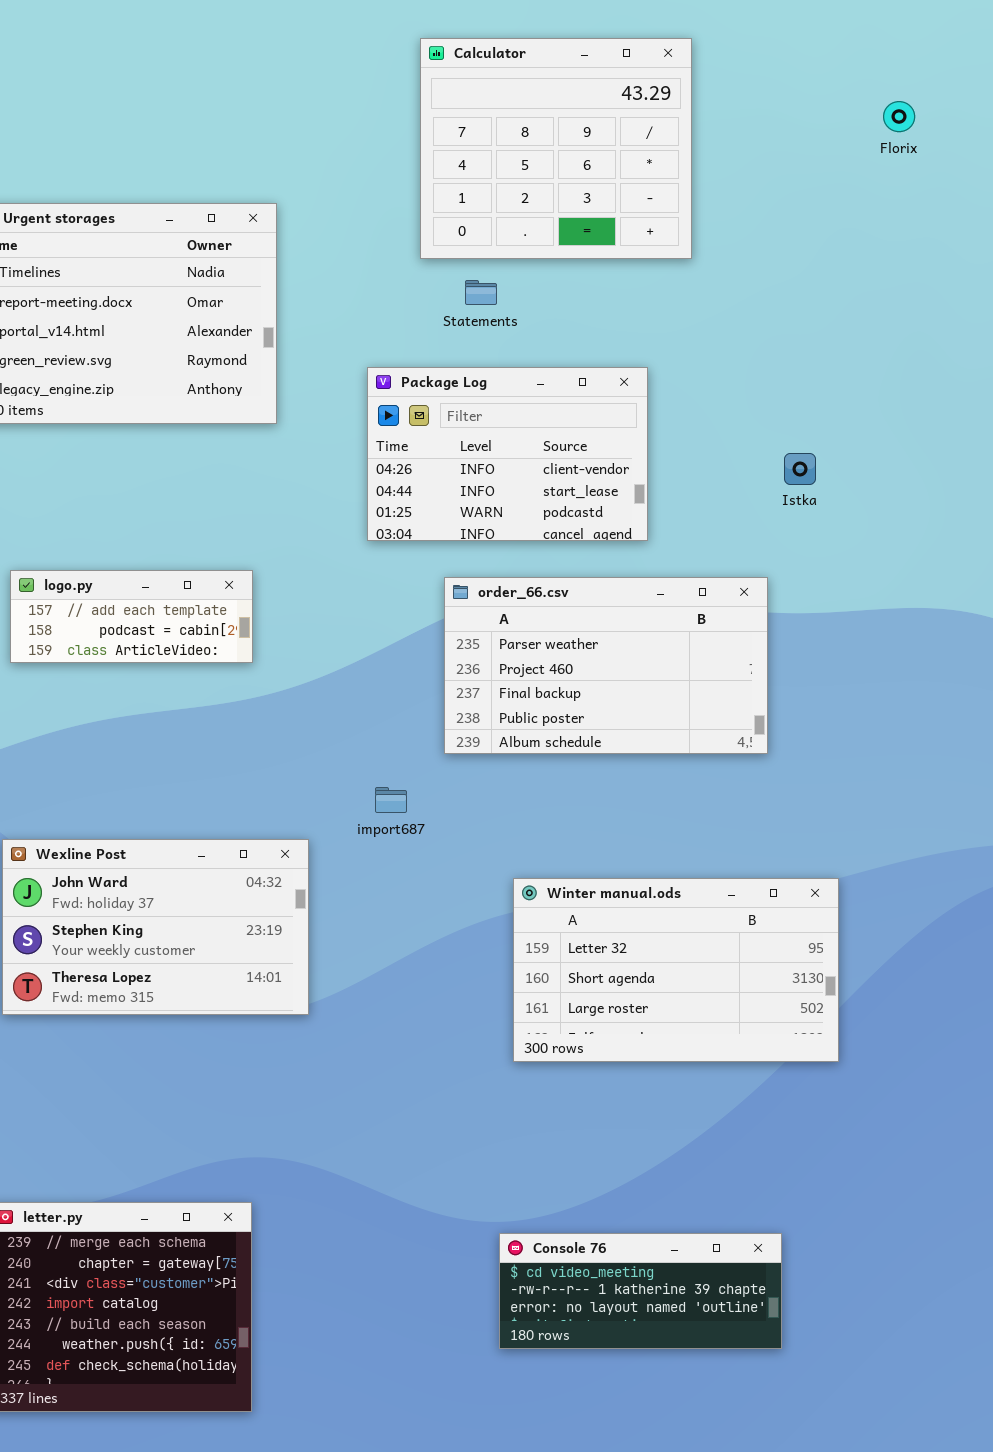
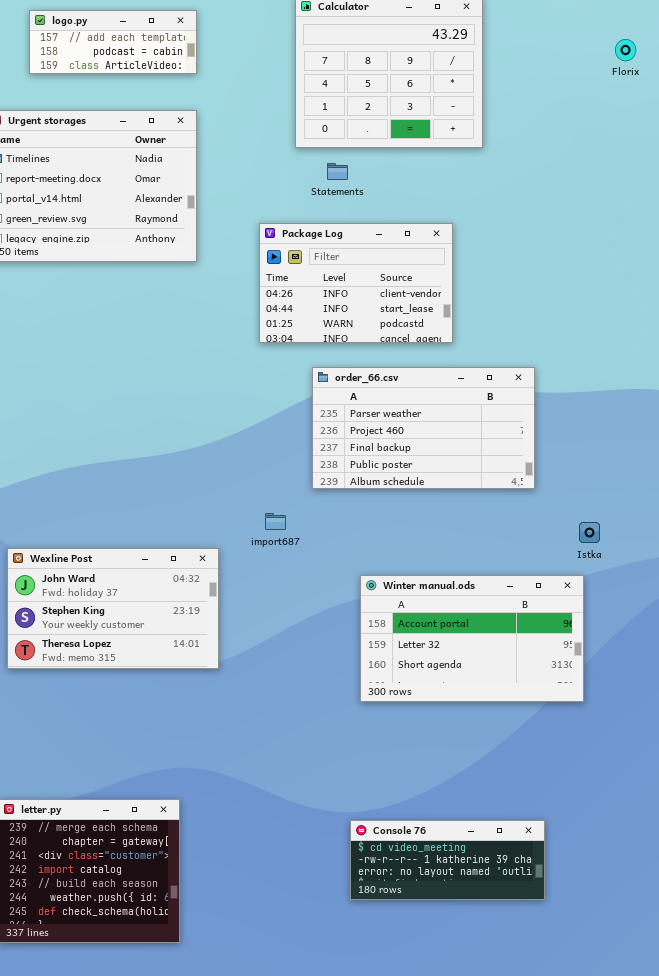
Istka: [784,453,816,485] -> [579,522,600,543], moved
logo.py: [10,570,253,663] -> [29,10,197,74], moved
Winter manual.ods: [513,878,839,1062] -> [360,575,584,702], scrolled up 1 row

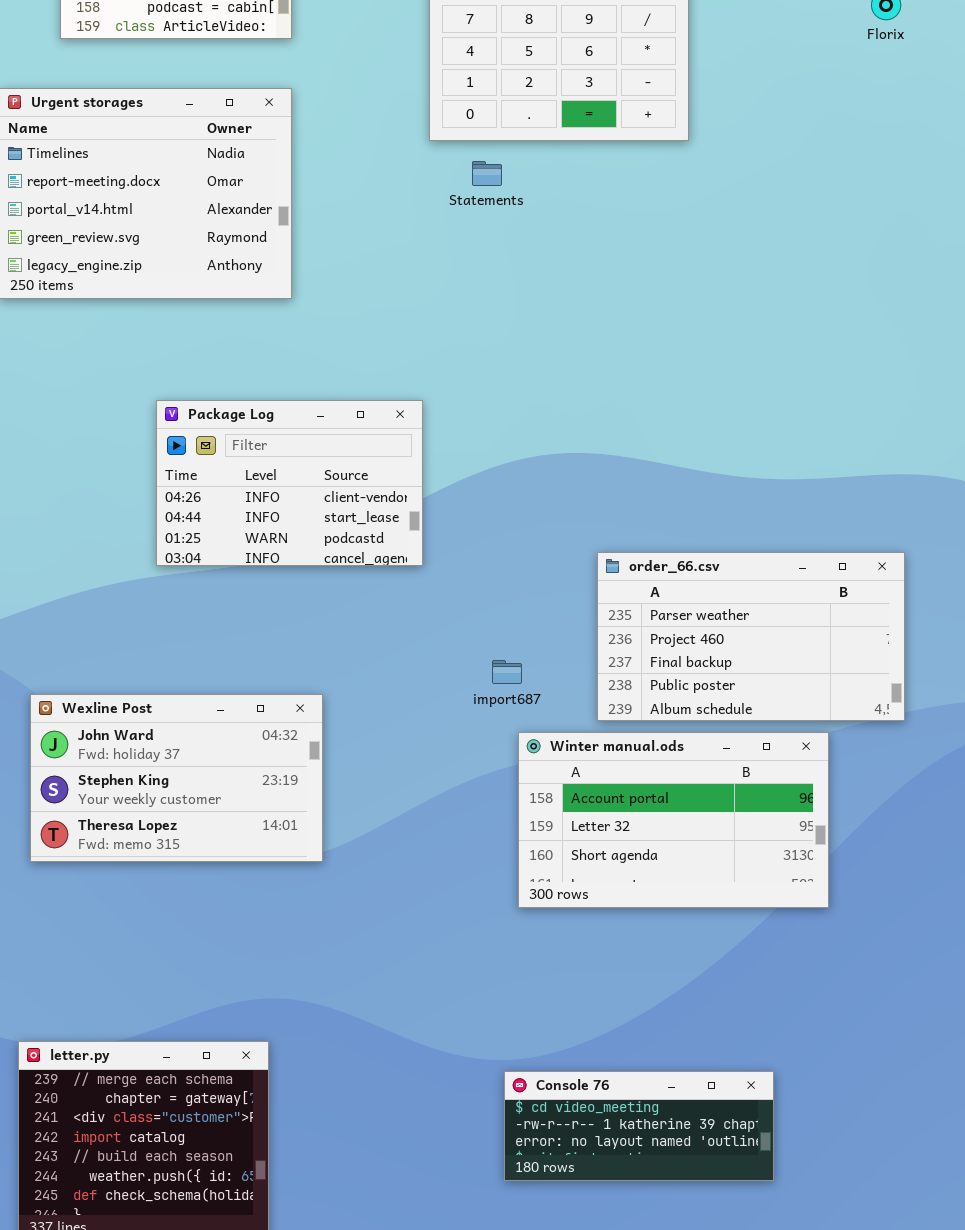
Package Log: [259,223,453,343] -> [156,400,423,566], moved
order_66.csv: [312,367,535,489] -> [597,552,905,721], moved
import687: [265,513,286,530] -> [492,660,522,684], moved

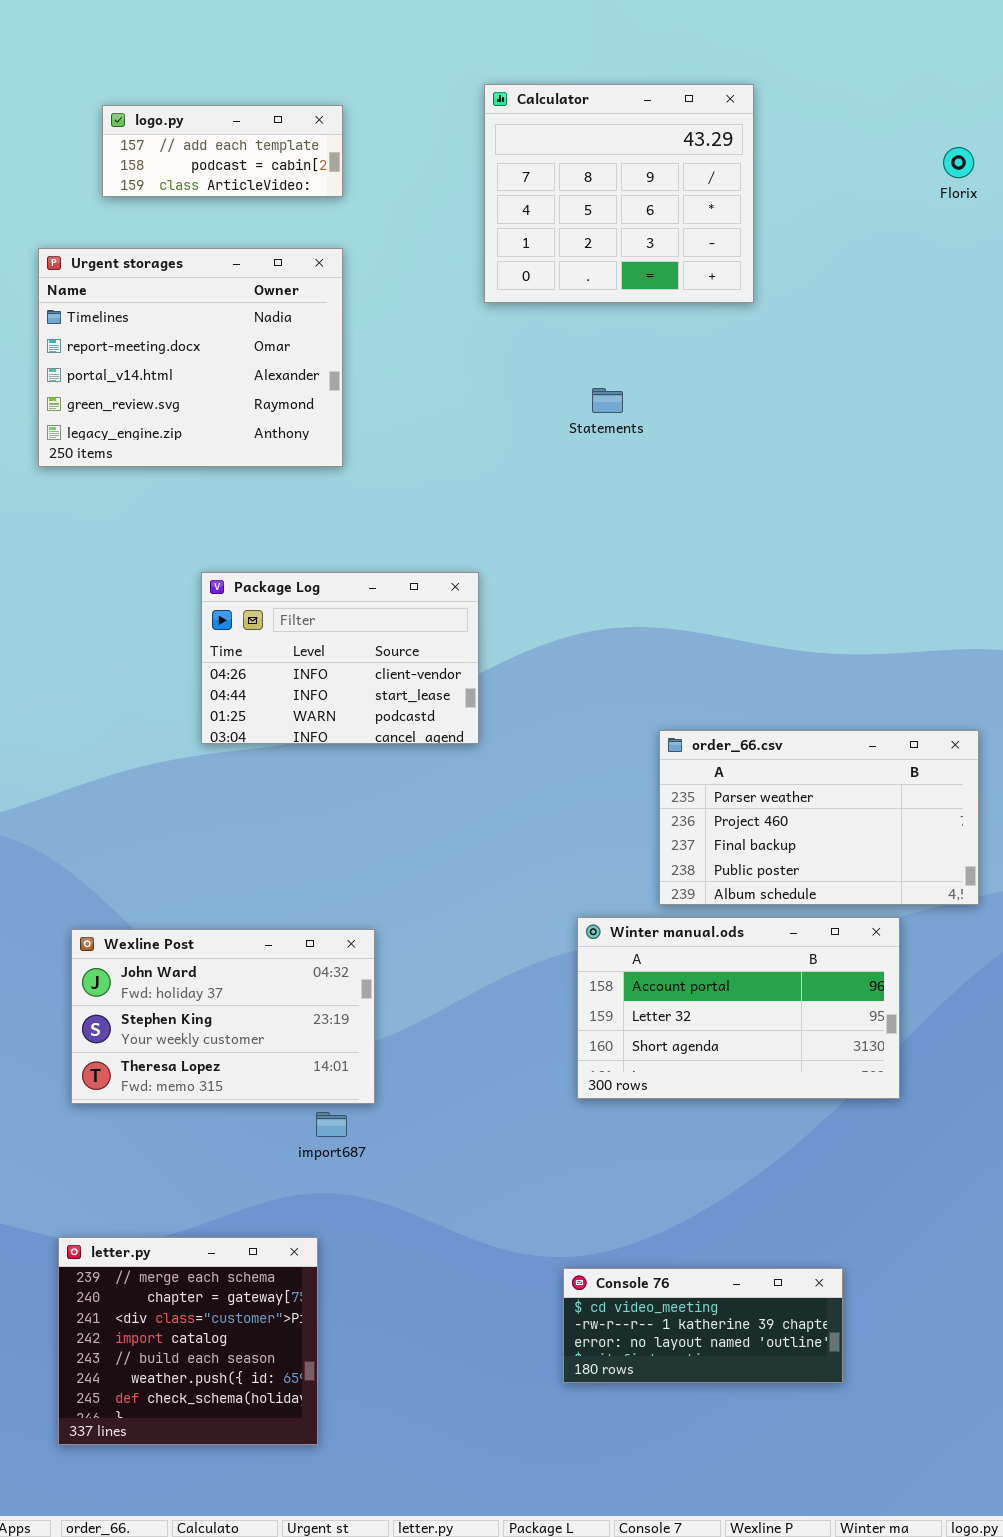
Statements: [472,161,502,186] -> [592,388,623,413], moved
import687: [492,660,522,684] -> [316,1112,347,1137], moved
Wexline Post: [30,694,323,862] -> [71,929,375,1104], moved

